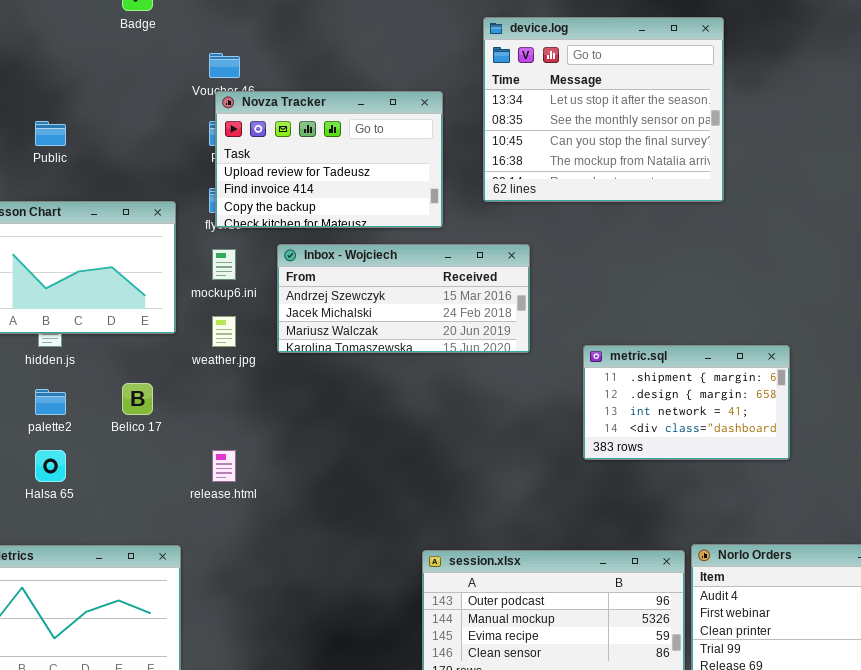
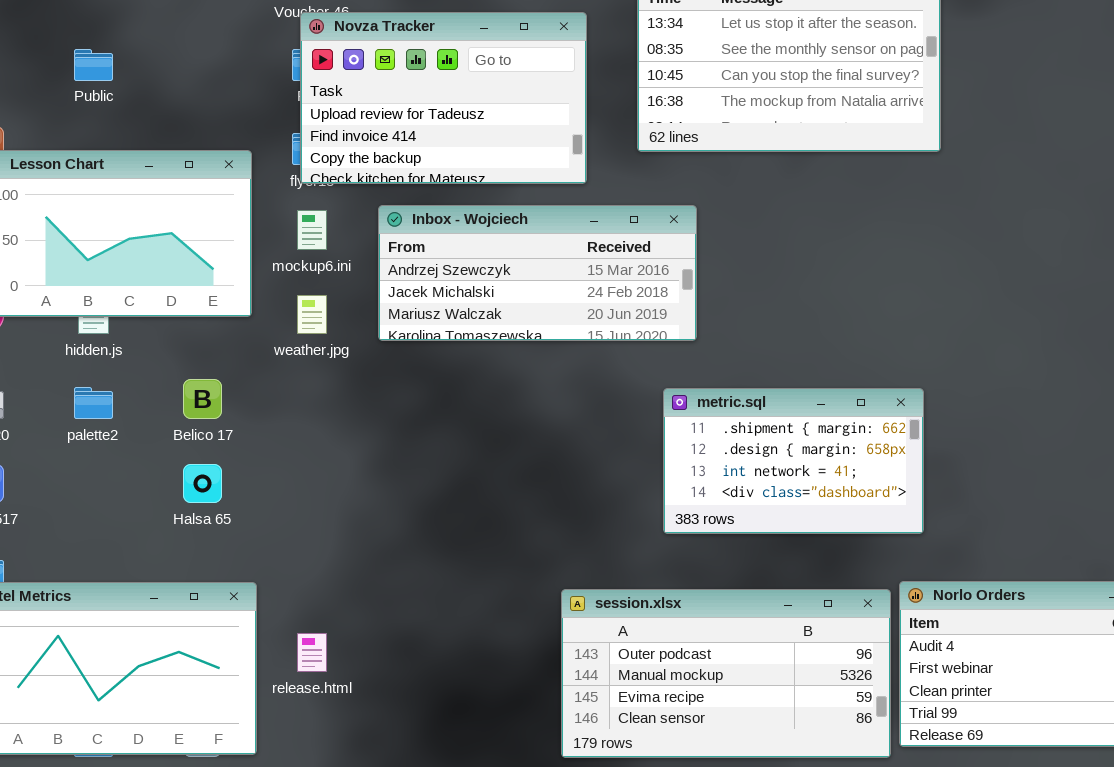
metric.sql: [583,345,790,460] -> [663,388,924,534], moved
Halsa 65: [35,450,66,482] -> [183,464,222,503], moved
release.html: [212,450,236,482] -> [297,633,327,672], moved

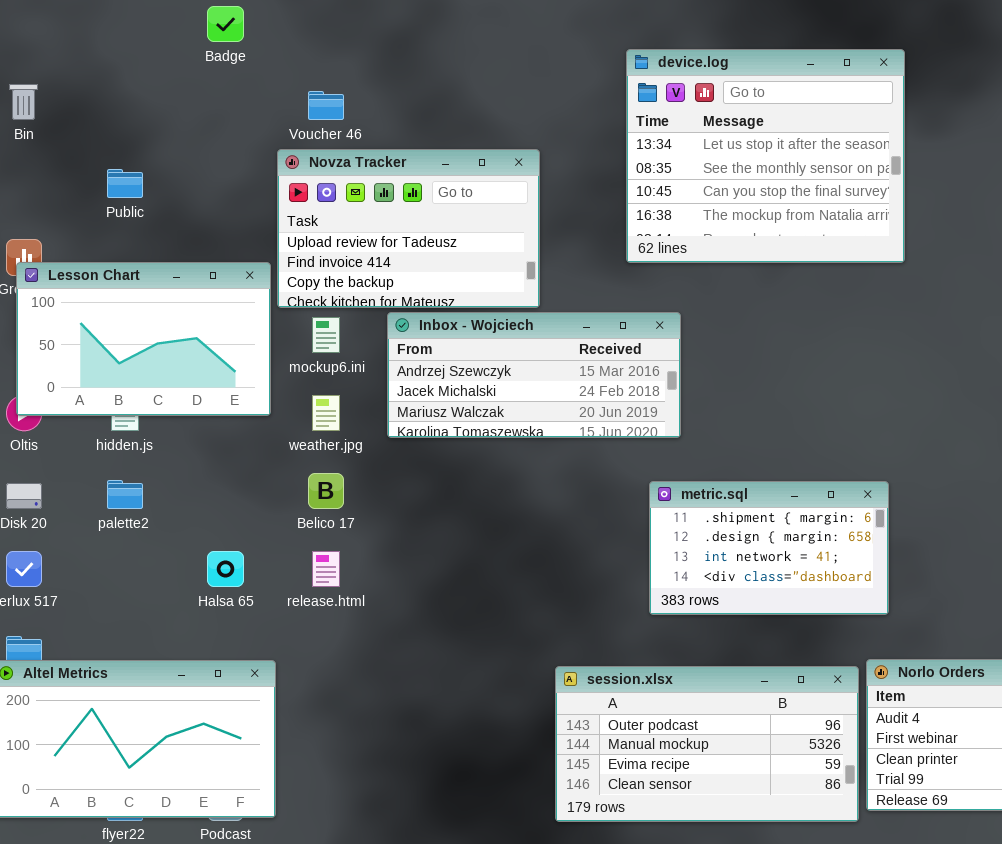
Novza Tracker: [300,12,587,184] -> [277,149,540,308], moved
Belico 17: [183,379,222,419] -> [308,473,344,509], moved
release.html: [297,633,327,672] -> [312,551,340,587], moved

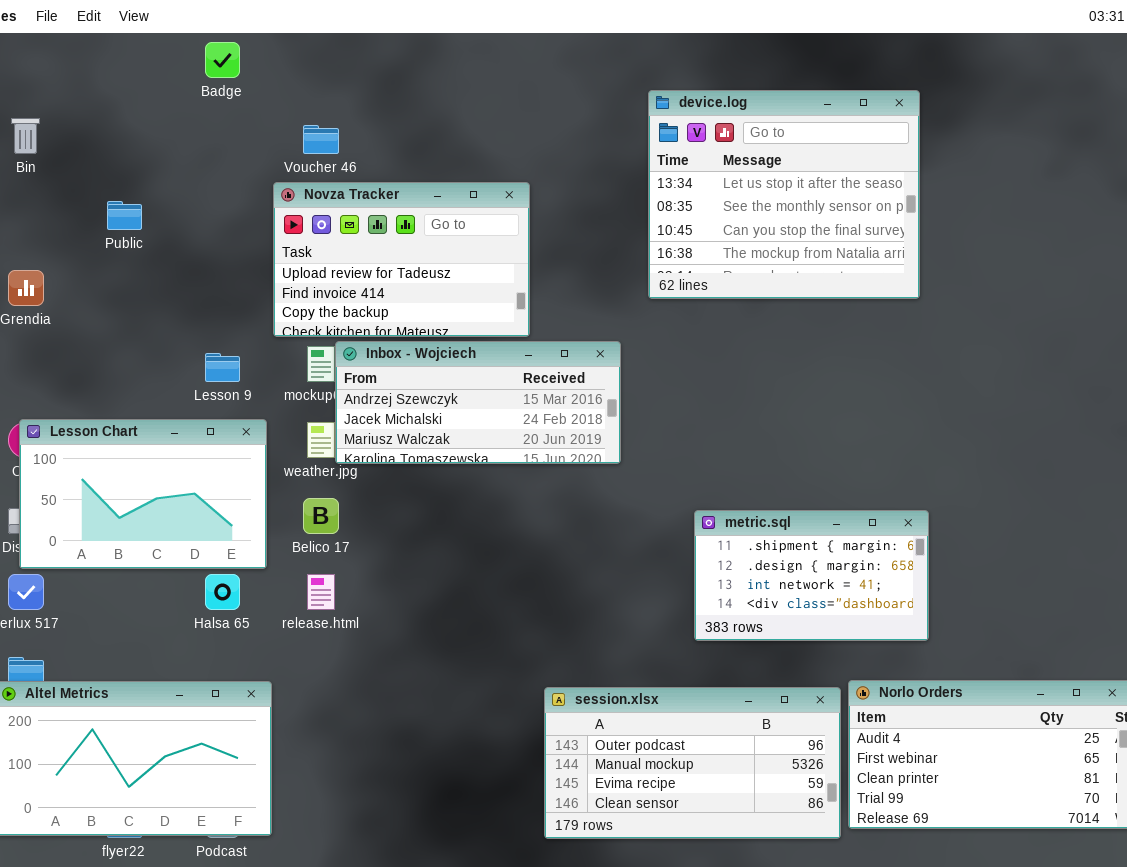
device.log: [626,49,905,263] -> [648,90,920,299], moved
Lesson Chart: [16,262,271,416] -> [19,419,267,569], moved
Inbox - Wojciech: [387,312,681,438] -> [335,341,621,464], moved
metric.sql: [649,481,889,615] -> [694,510,929,641], moved

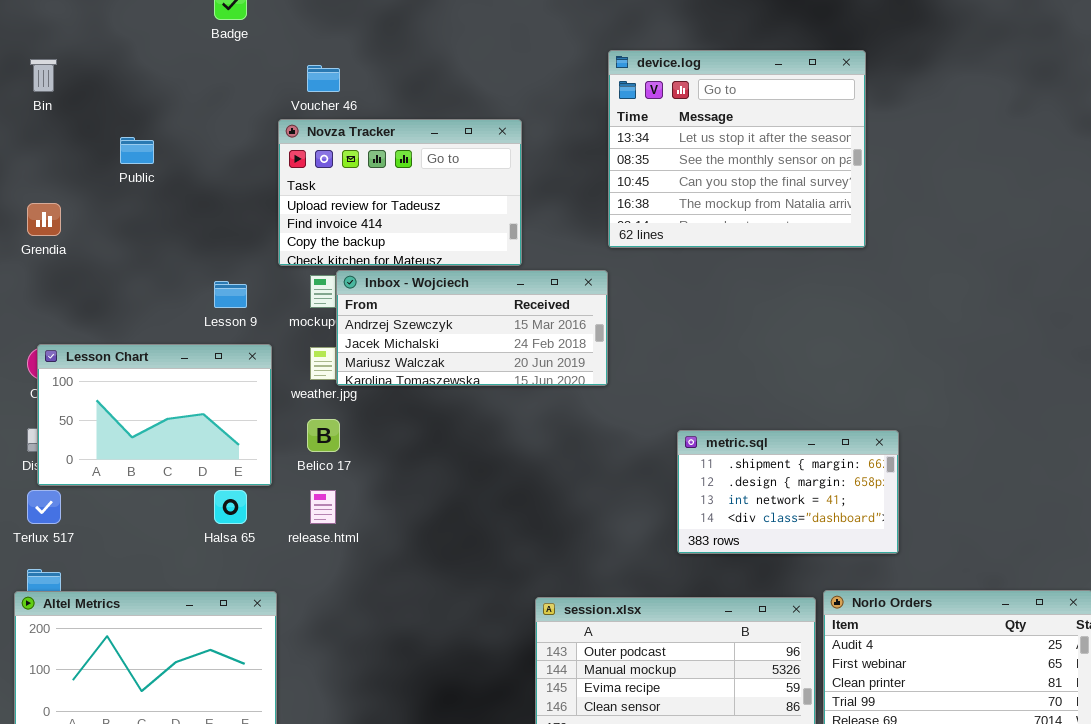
device.log: [648,90,920,299] -> [608,50,866,248], moved

